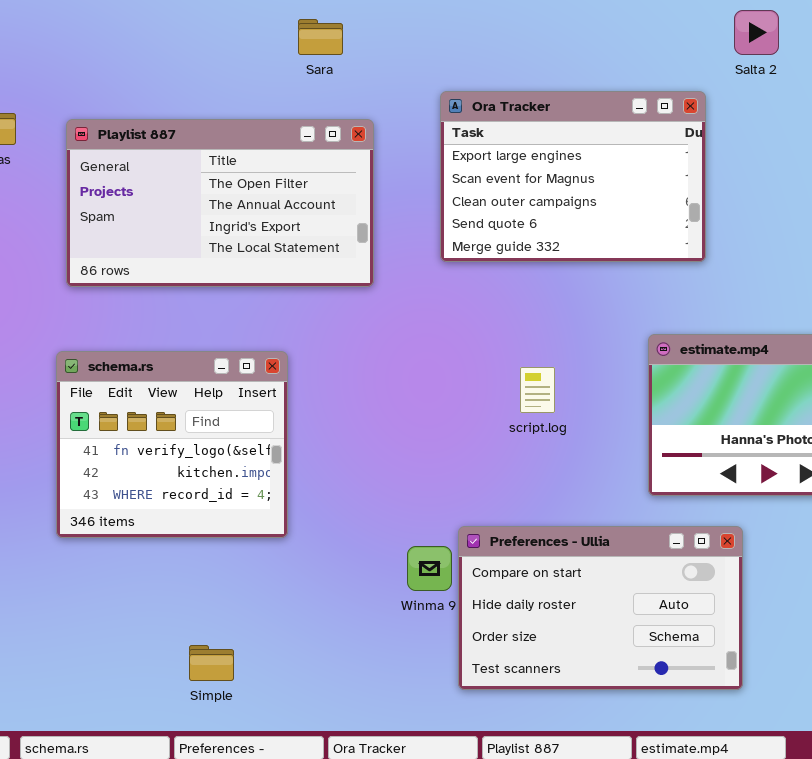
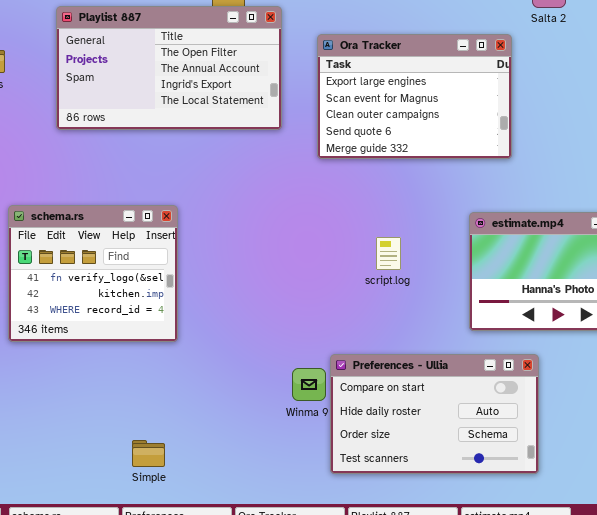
Playlist 887: [66,119,374,287] -> [56,6,282,130], moved
schema.rs: [56,351,288,538] -> [8,205,178,342], moved

